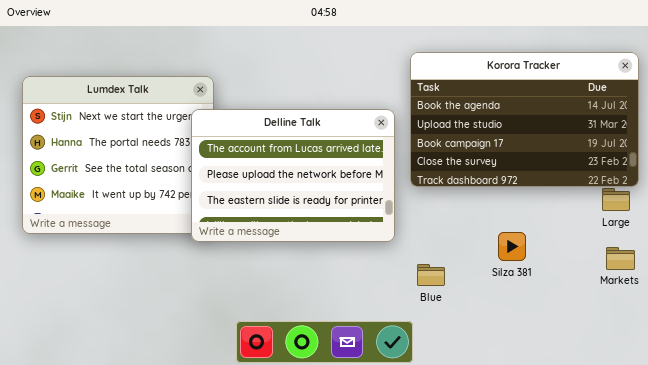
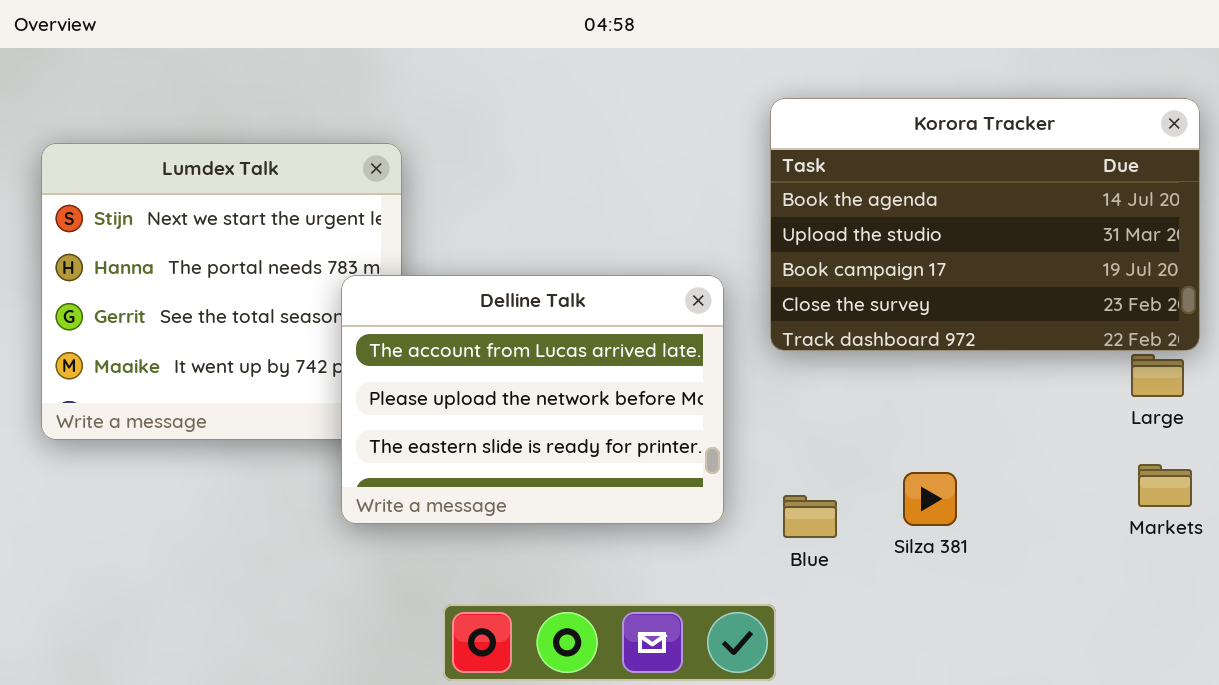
Delline Talk: [191,109,395,242] -> [341,275,724,524], moved
Silza 381: [498,232,526,261] -> [903,472,957,526], moved

